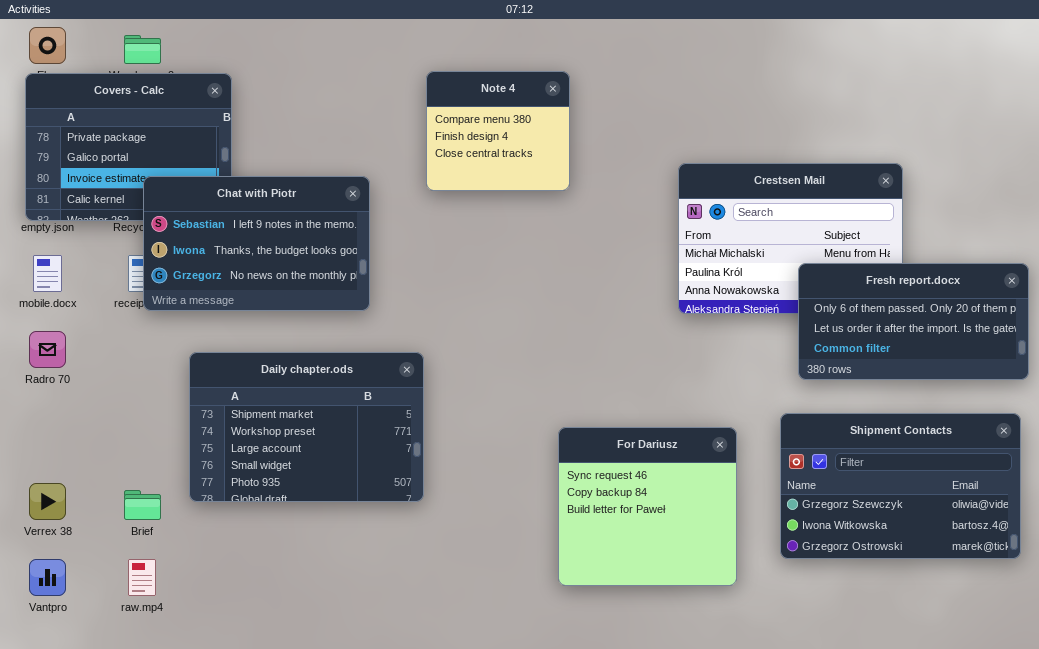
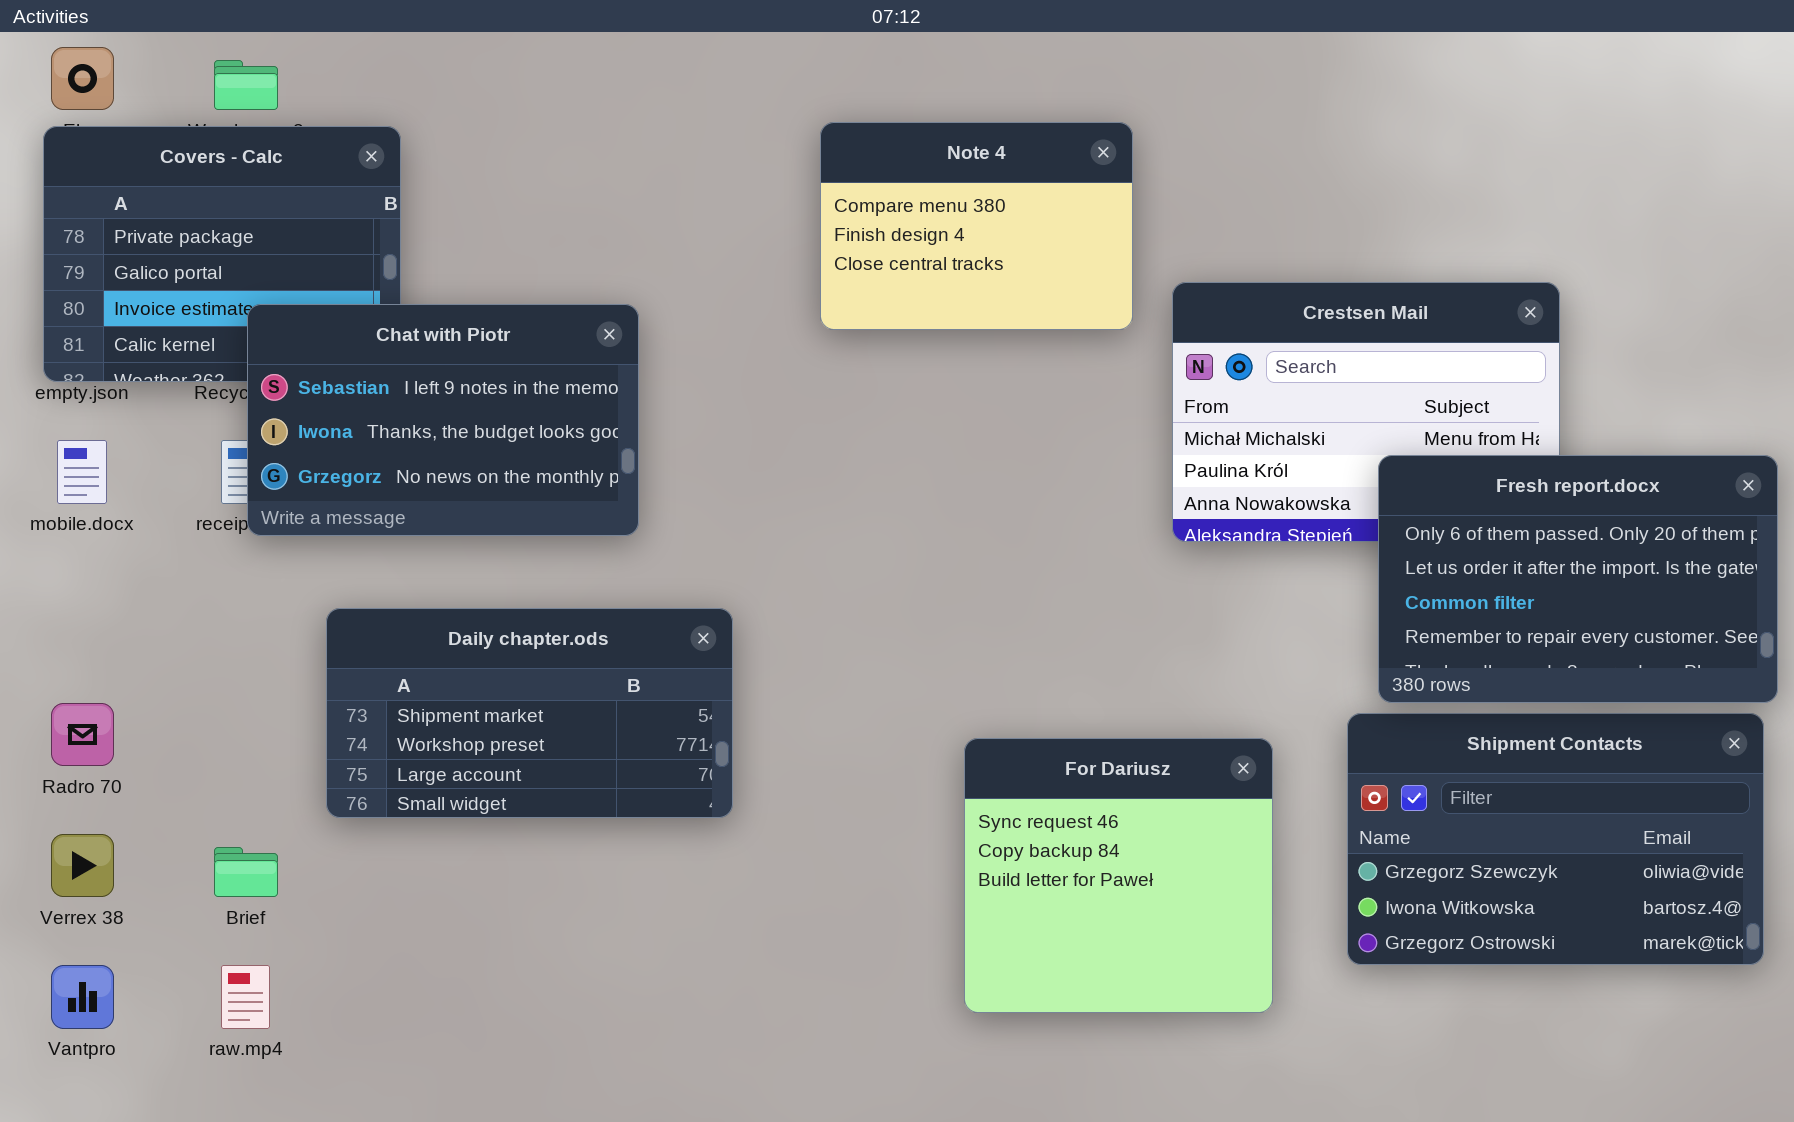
Note 4: [426,71,570,191] -> [820,122,1133,330], moved, resized
Fresh report.docx: [798,263,1029,380] -> [1378,455,1778,703], resized
Radro 70: [29,331,66,368] -> [51,703,114,766], moved
Daily chapter.ods: [189,352,424,502] -> [326,608,733,818], resized

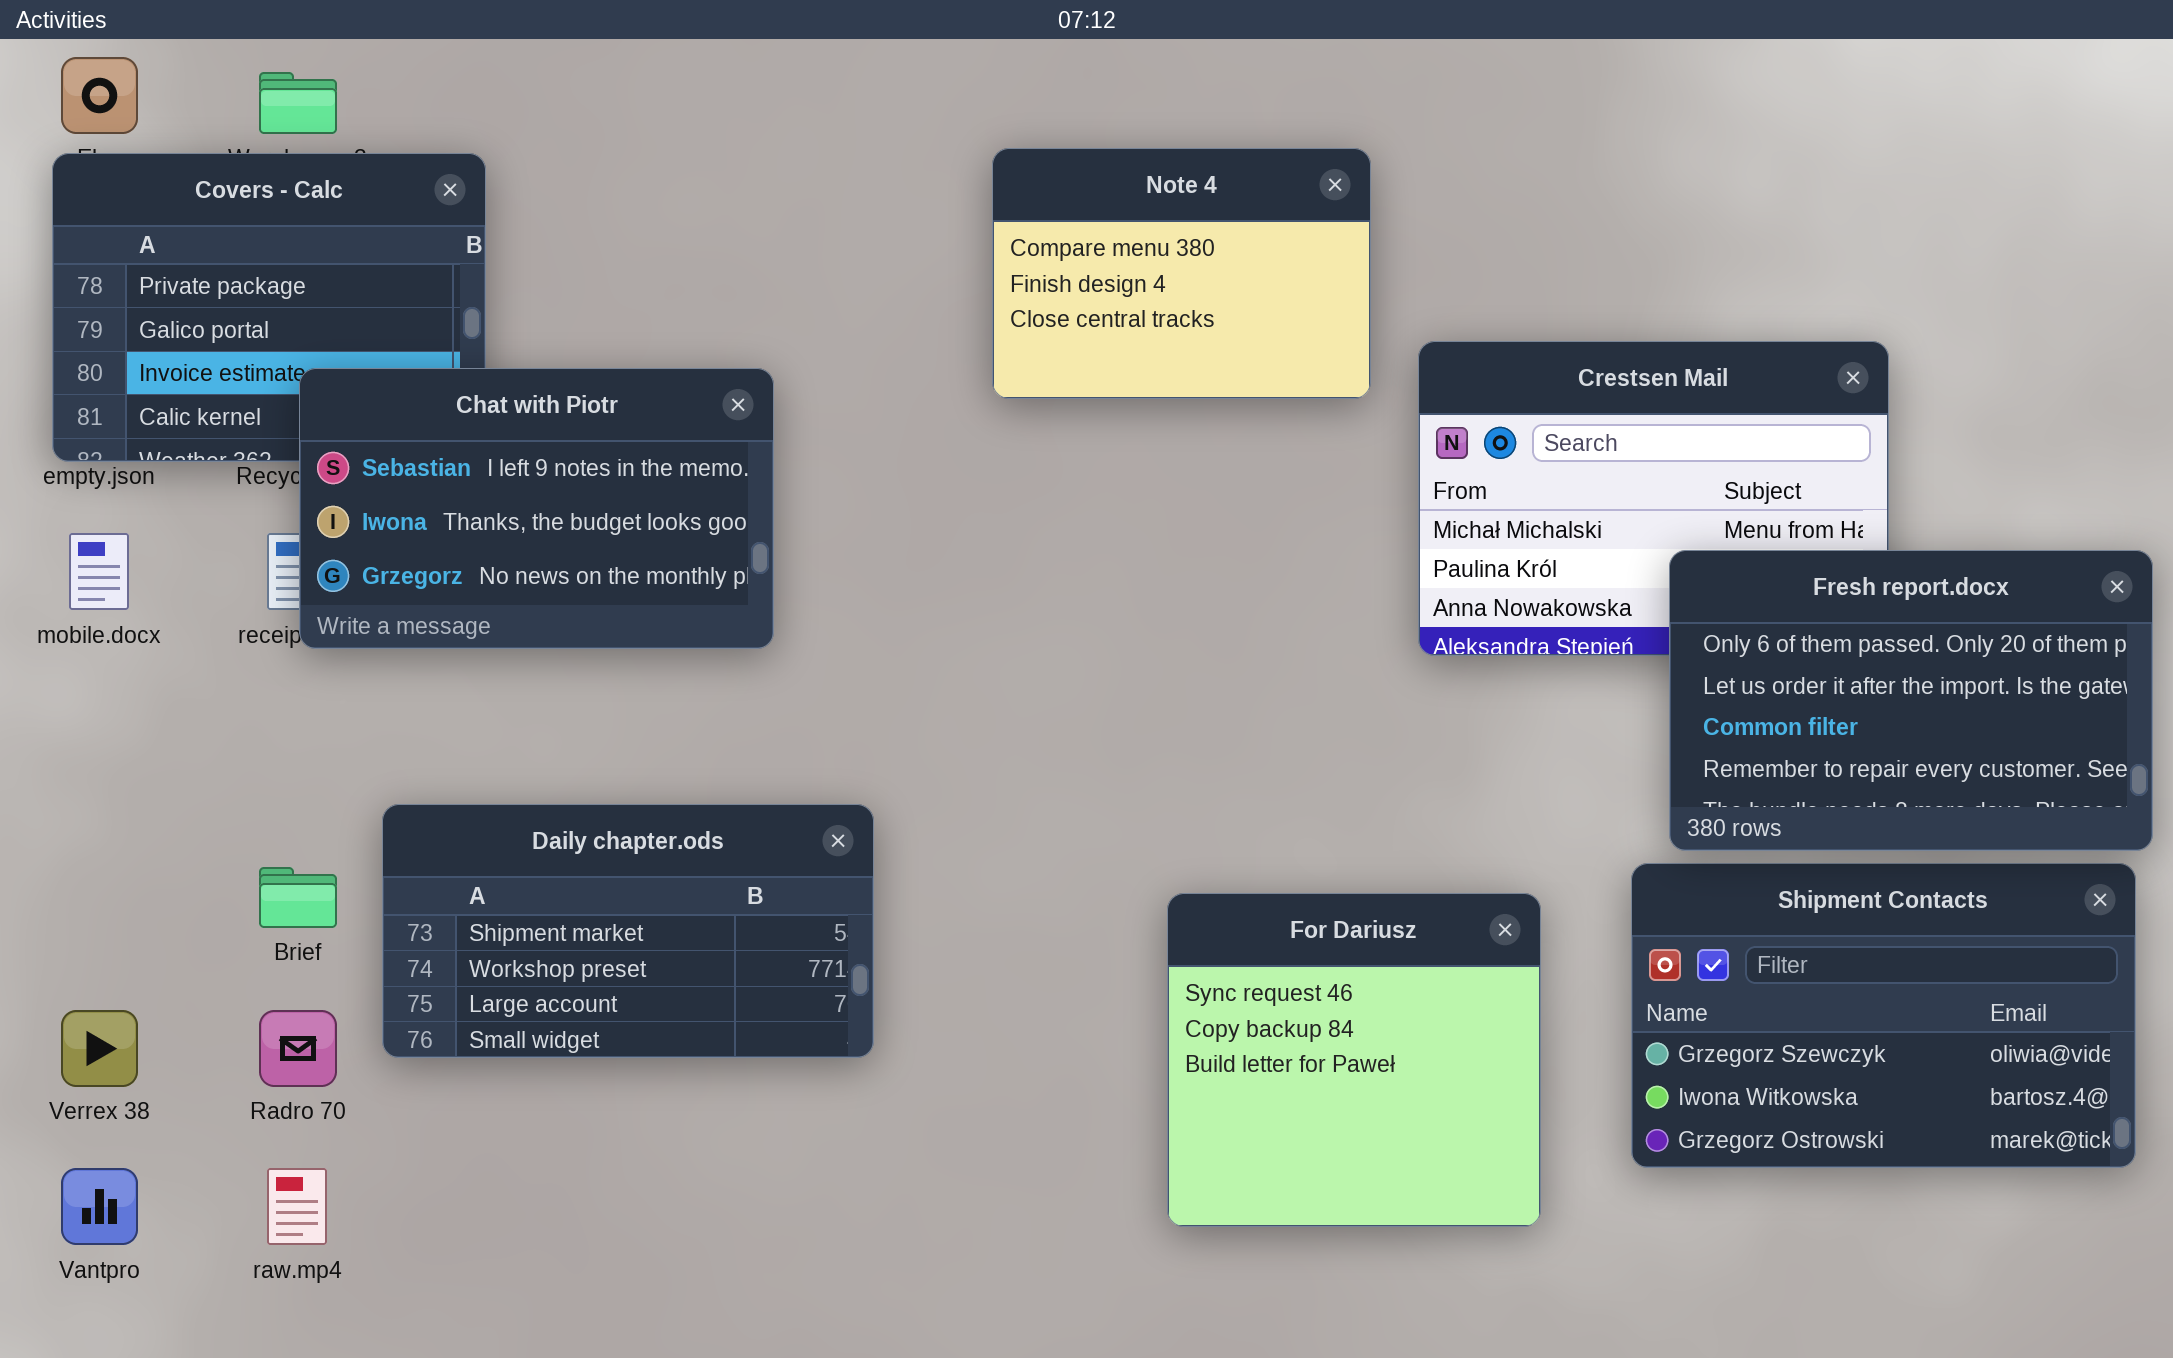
Daily chapter.ods: [326,608,733,818] -> [382,804,874,1058], moved
Radro 70: [51,703,114,766] -> [259,1010,337,1087], moved
Brief: [214,847,278,897] -> [259,867,337,928], moved

